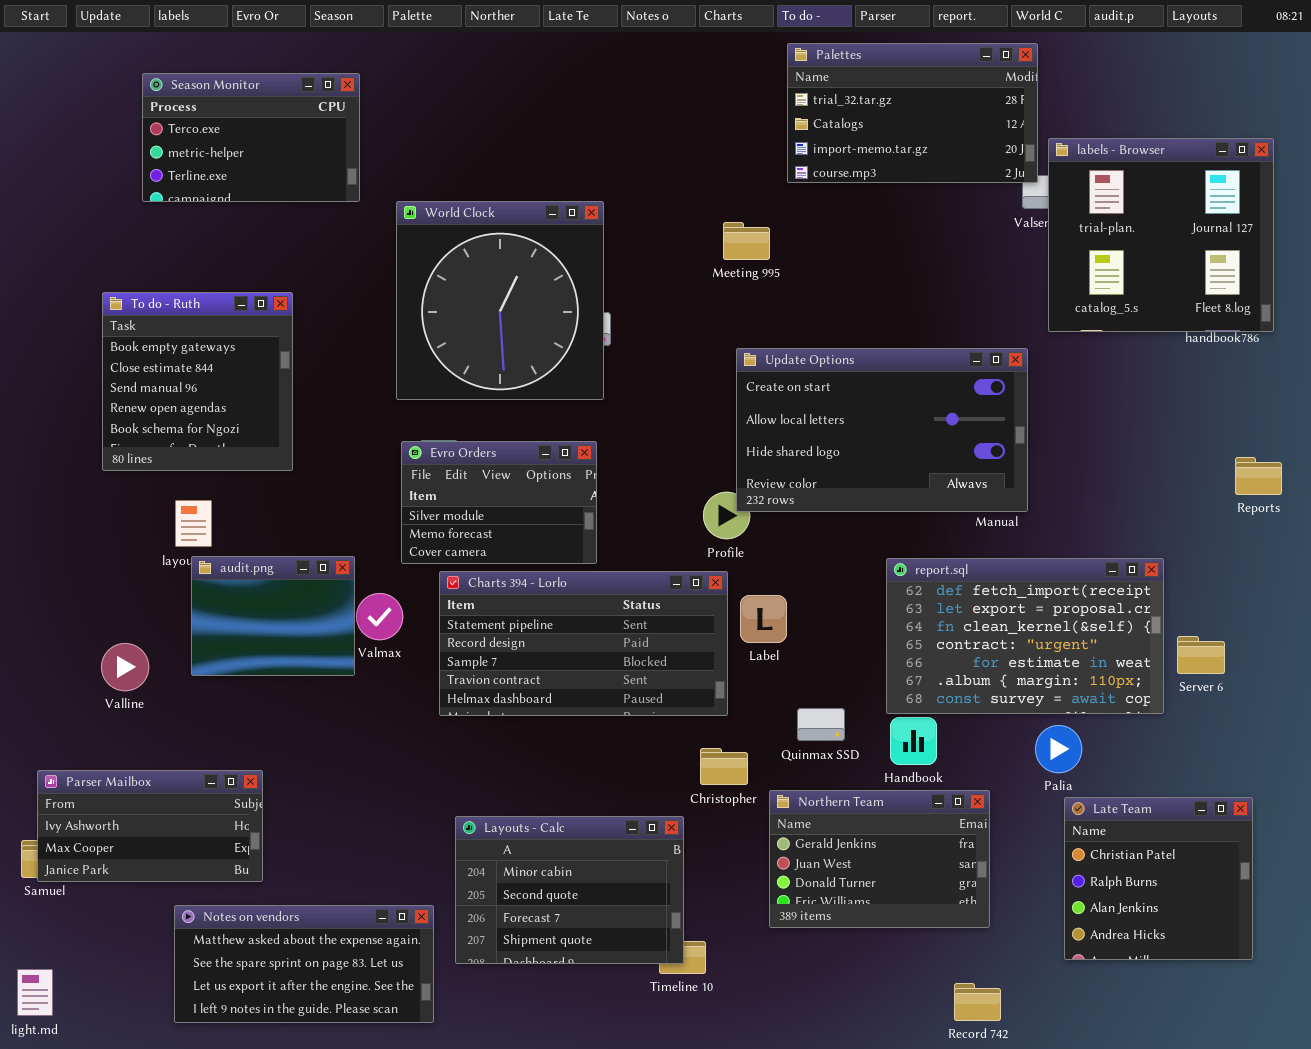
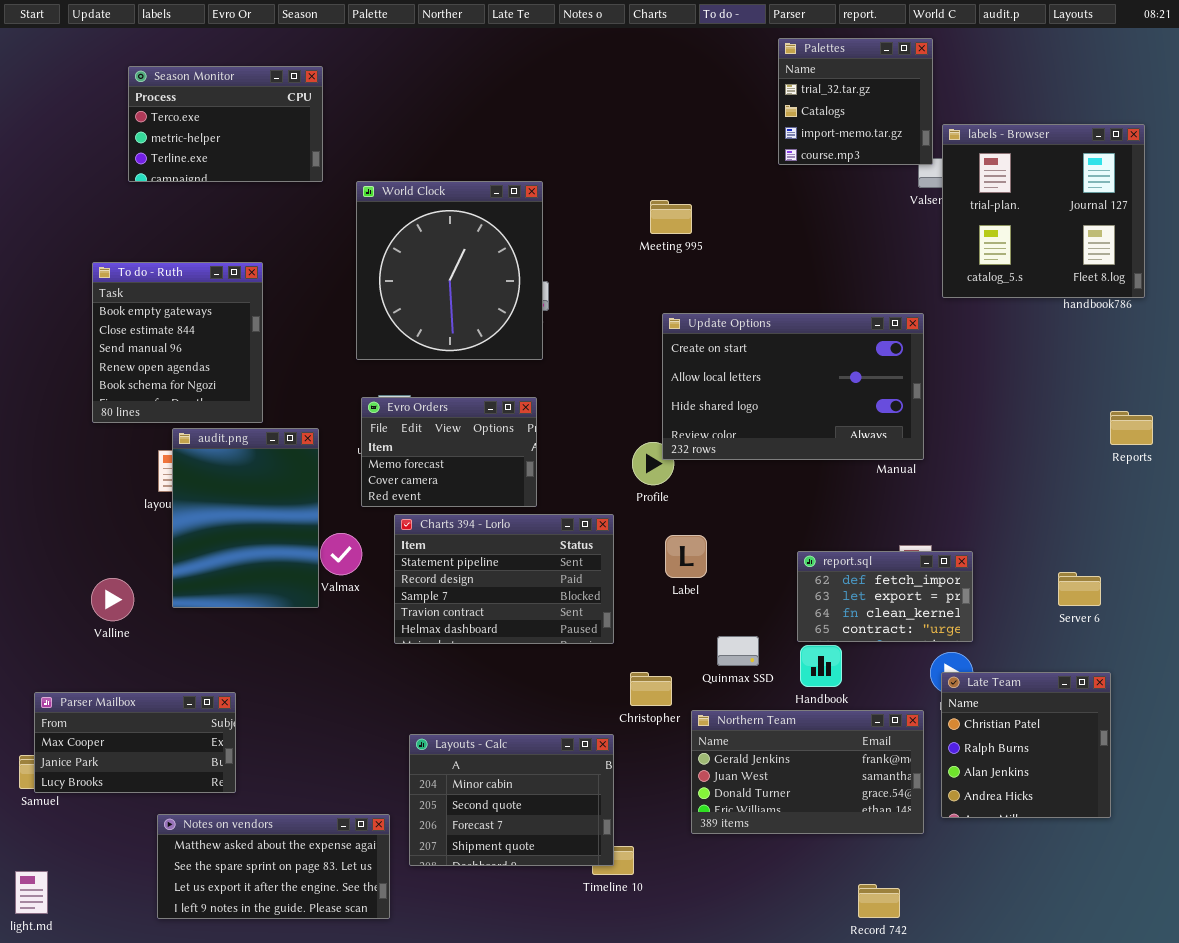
Palettes: [787,43,1038,183] -> [778,38,933,165], resized
Evro Orders: [401,441,597,564] -> [361,397,537,507], scrolled down 1 row
audit.png: [191,556,355,676] -> [172,428,319,608], resized
report.sql: [886,558,1164,714] -> [797,551,973,642], resized
Charts 394 - Lorlo: [439,571,728,716] -> [394,514,614,644], resized
Parser Mailbox: [37,770,263,882] -> [34,692,236,793], scrolled down 1 row
Northern Team: [769,790,990,928] -> [691,710,924,834], resized
Late Team: [1064,797,1253,960] -> [941,672,1111,818], moved

